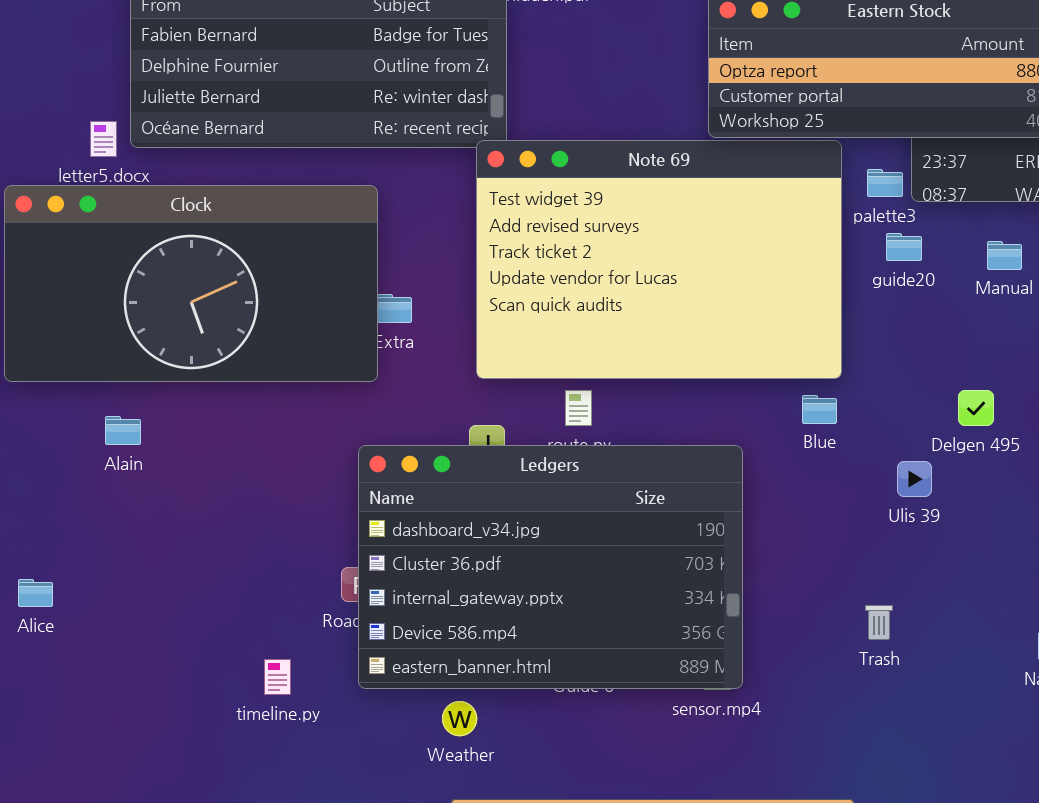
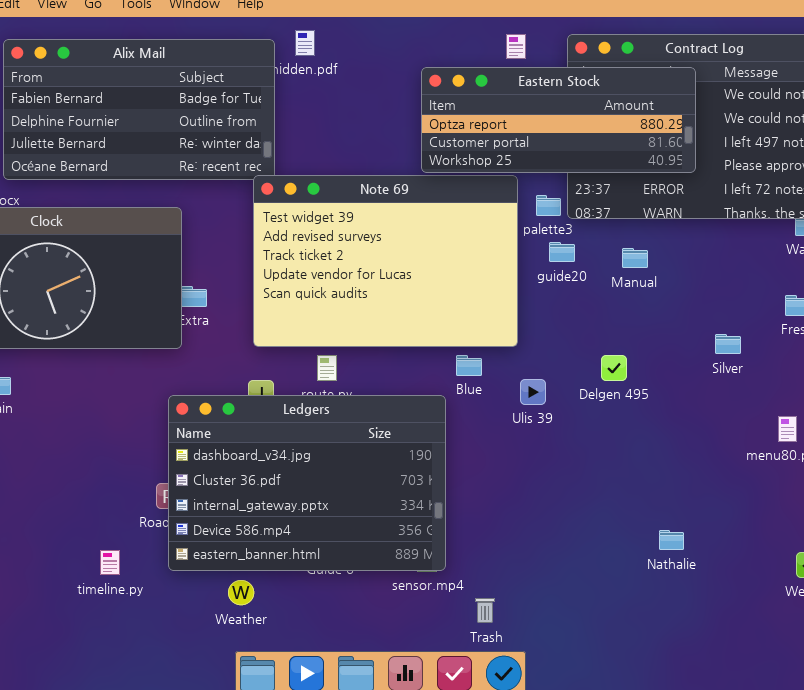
Blue: [802,395,837,424] -> [456,355,482,376], moved
Ulis 39: [897,461,932,497] -> [520,379,546,405], moved
Trash: [865,605,893,640] -> [475,598,495,623], moved

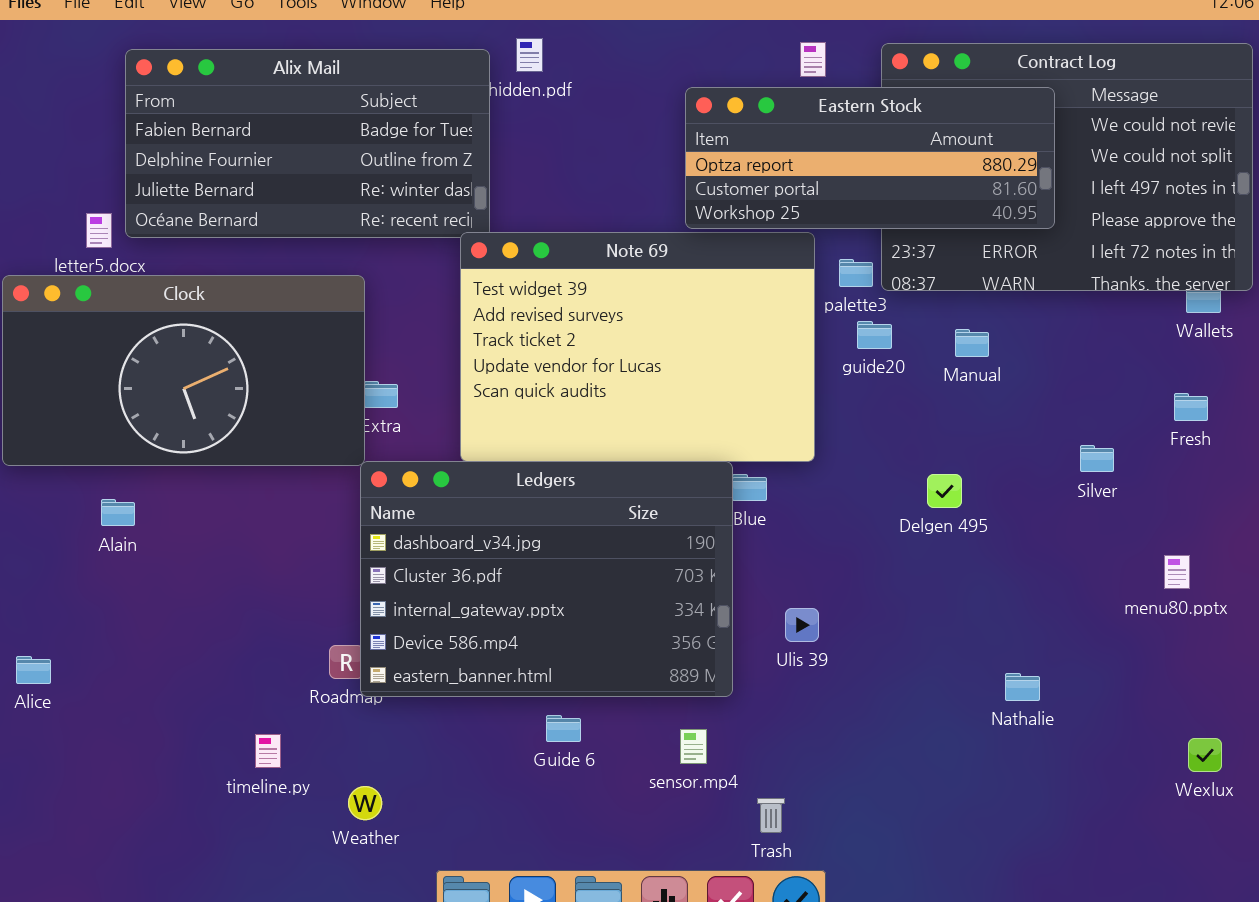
Ulis 39: [520,379,546,405] -> [785,608,819,642], moved
Ledgers: [168,395,446,571] -> [360,461,733,697], moved
Nathalie: [659,530,684,550] -> [1005,673,1040,701], moved
Weather: [228,580,254,605] -> [348,786,382,820], moved

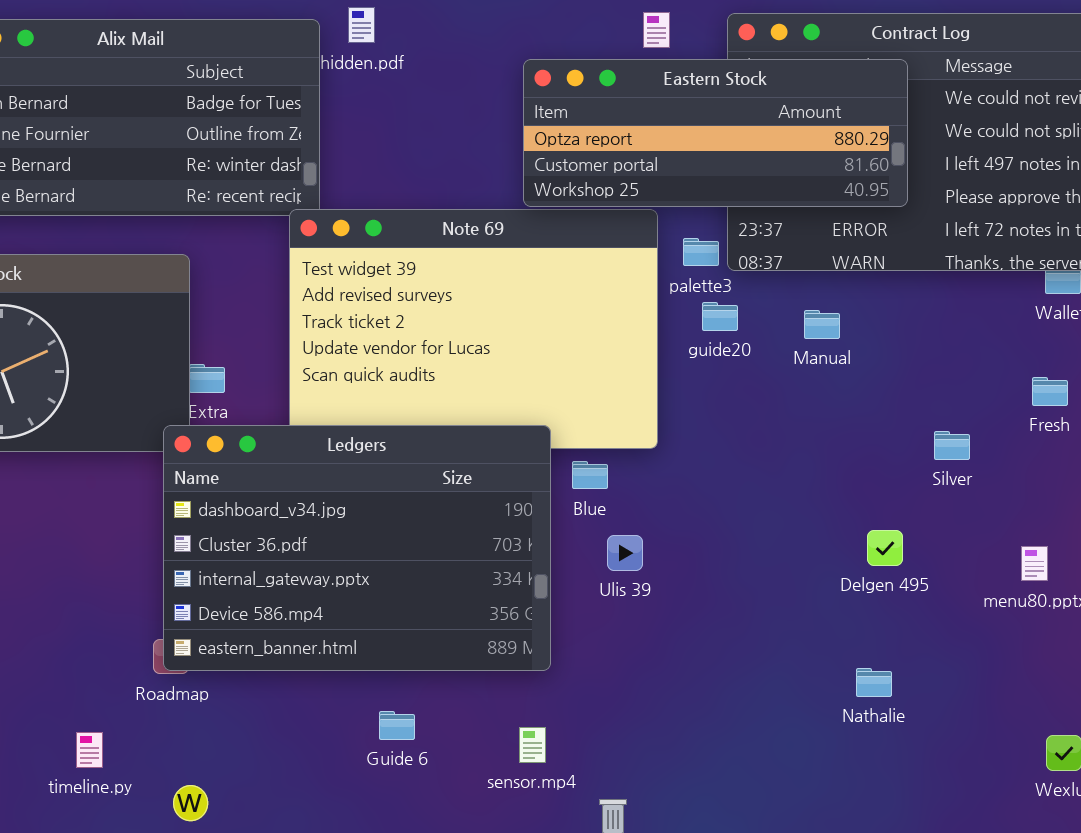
Ledgers: [360,461,733,697] -> [163,425,551,671], moved
Delgen 495: [927,474,962,508] -> [867,530,903,566], moved
Ulis 39: [785,608,819,642] -> [607,535,643,571], moved

